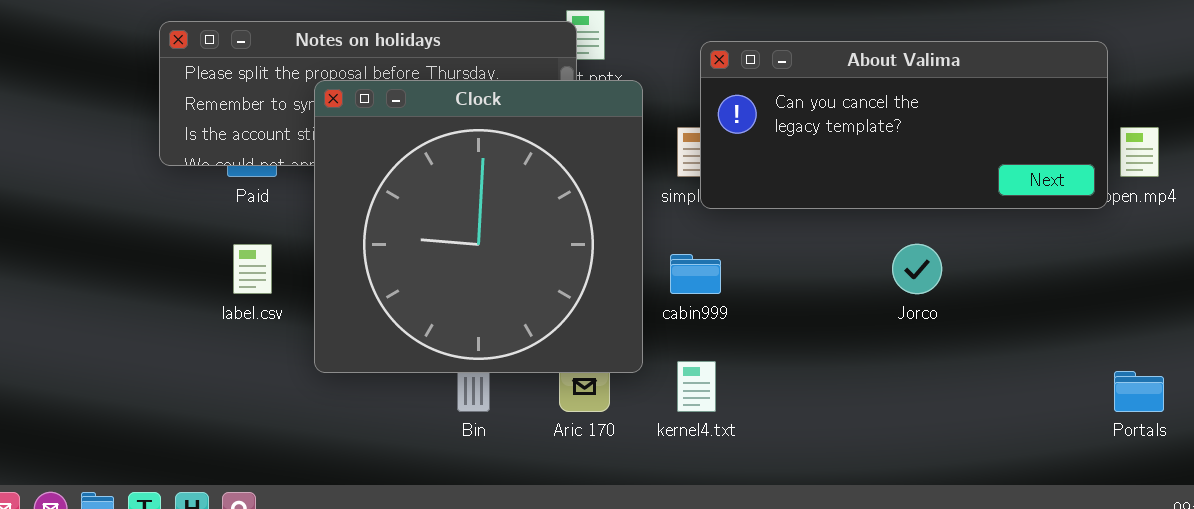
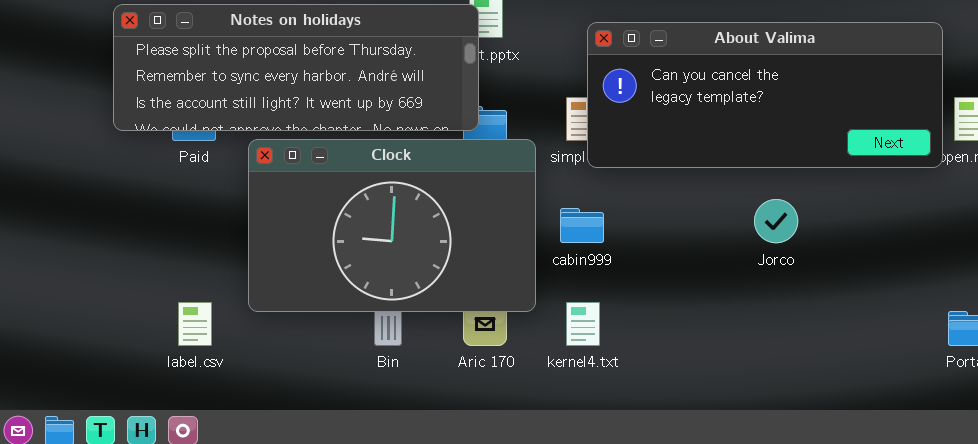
Clock: [314,80,643,373] -> [248,139,536,312], resized
label.csv: [233,244,272,294] -> [178,302,212,346], moved

